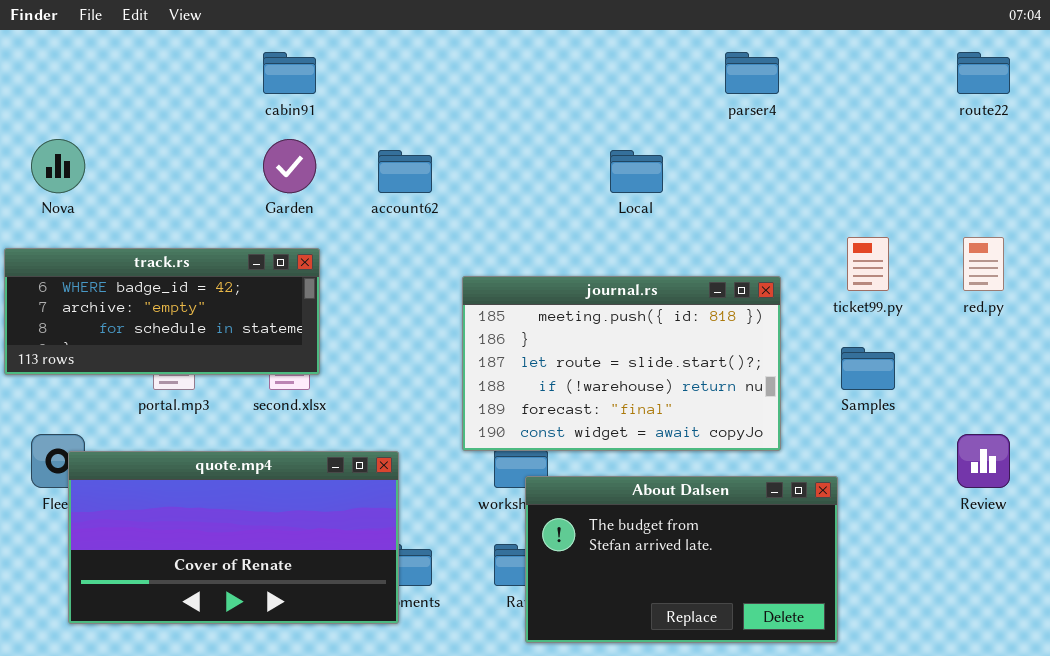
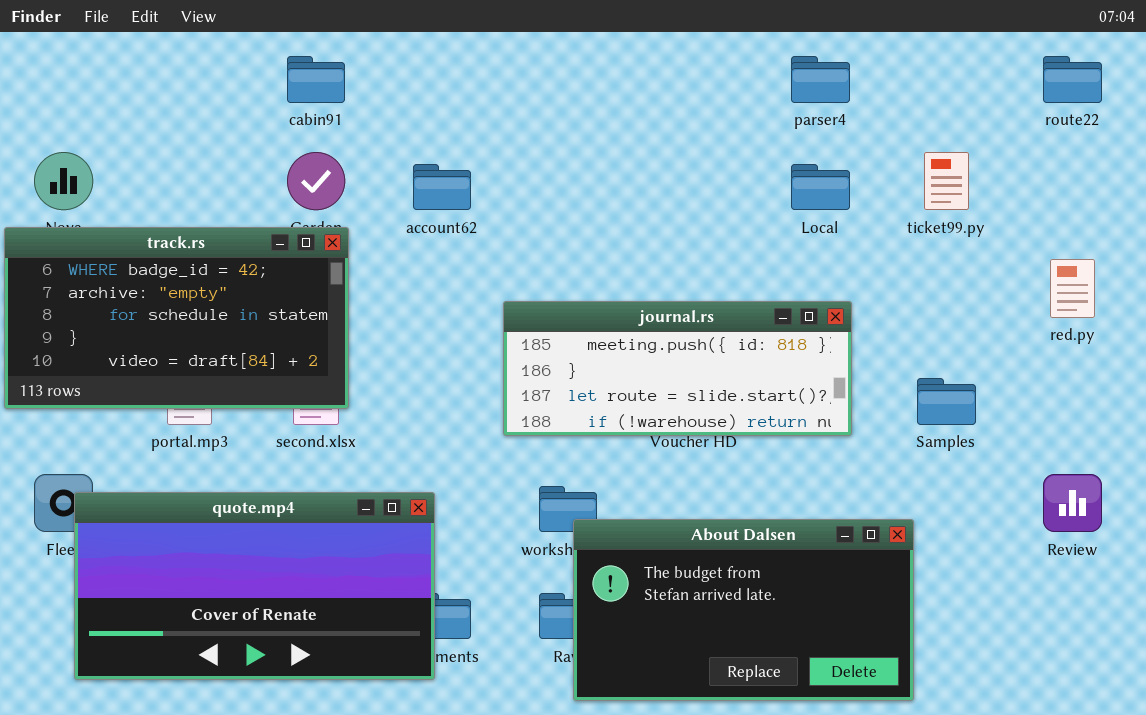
Local: [610,150,663,193] -> [791,164,850,210], moved
ticket99.py: [847,237,889,291] -> [924,152,969,210], moved
track.rs: [4,248,320,375] -> [4,227,349,409], resized
journal.rs: [462,276,781,451] -> [503,301,852,436], resized

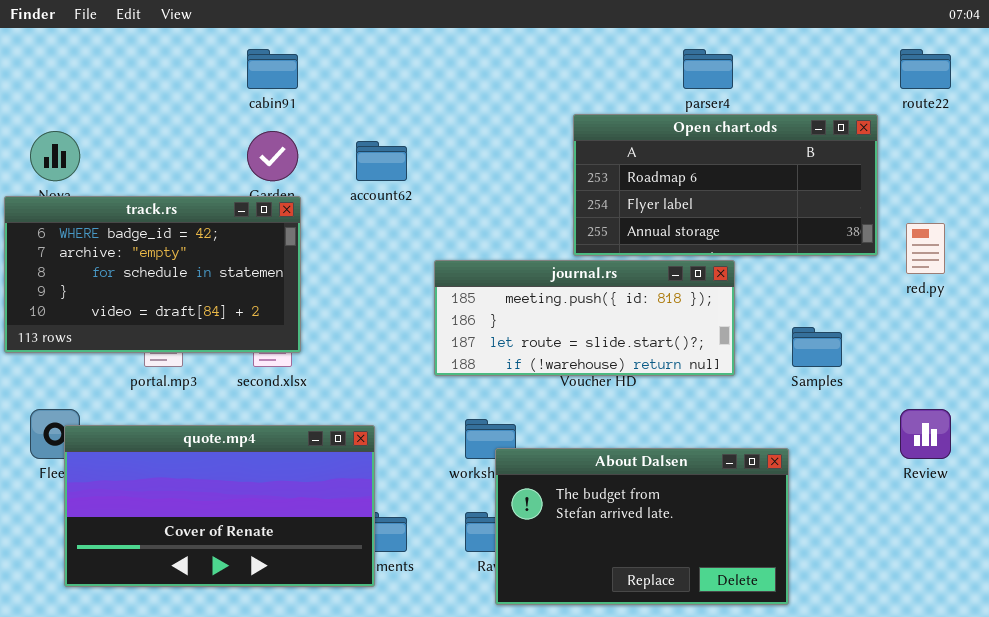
Open chart.ods: none -> [573,114,878,256], opened

